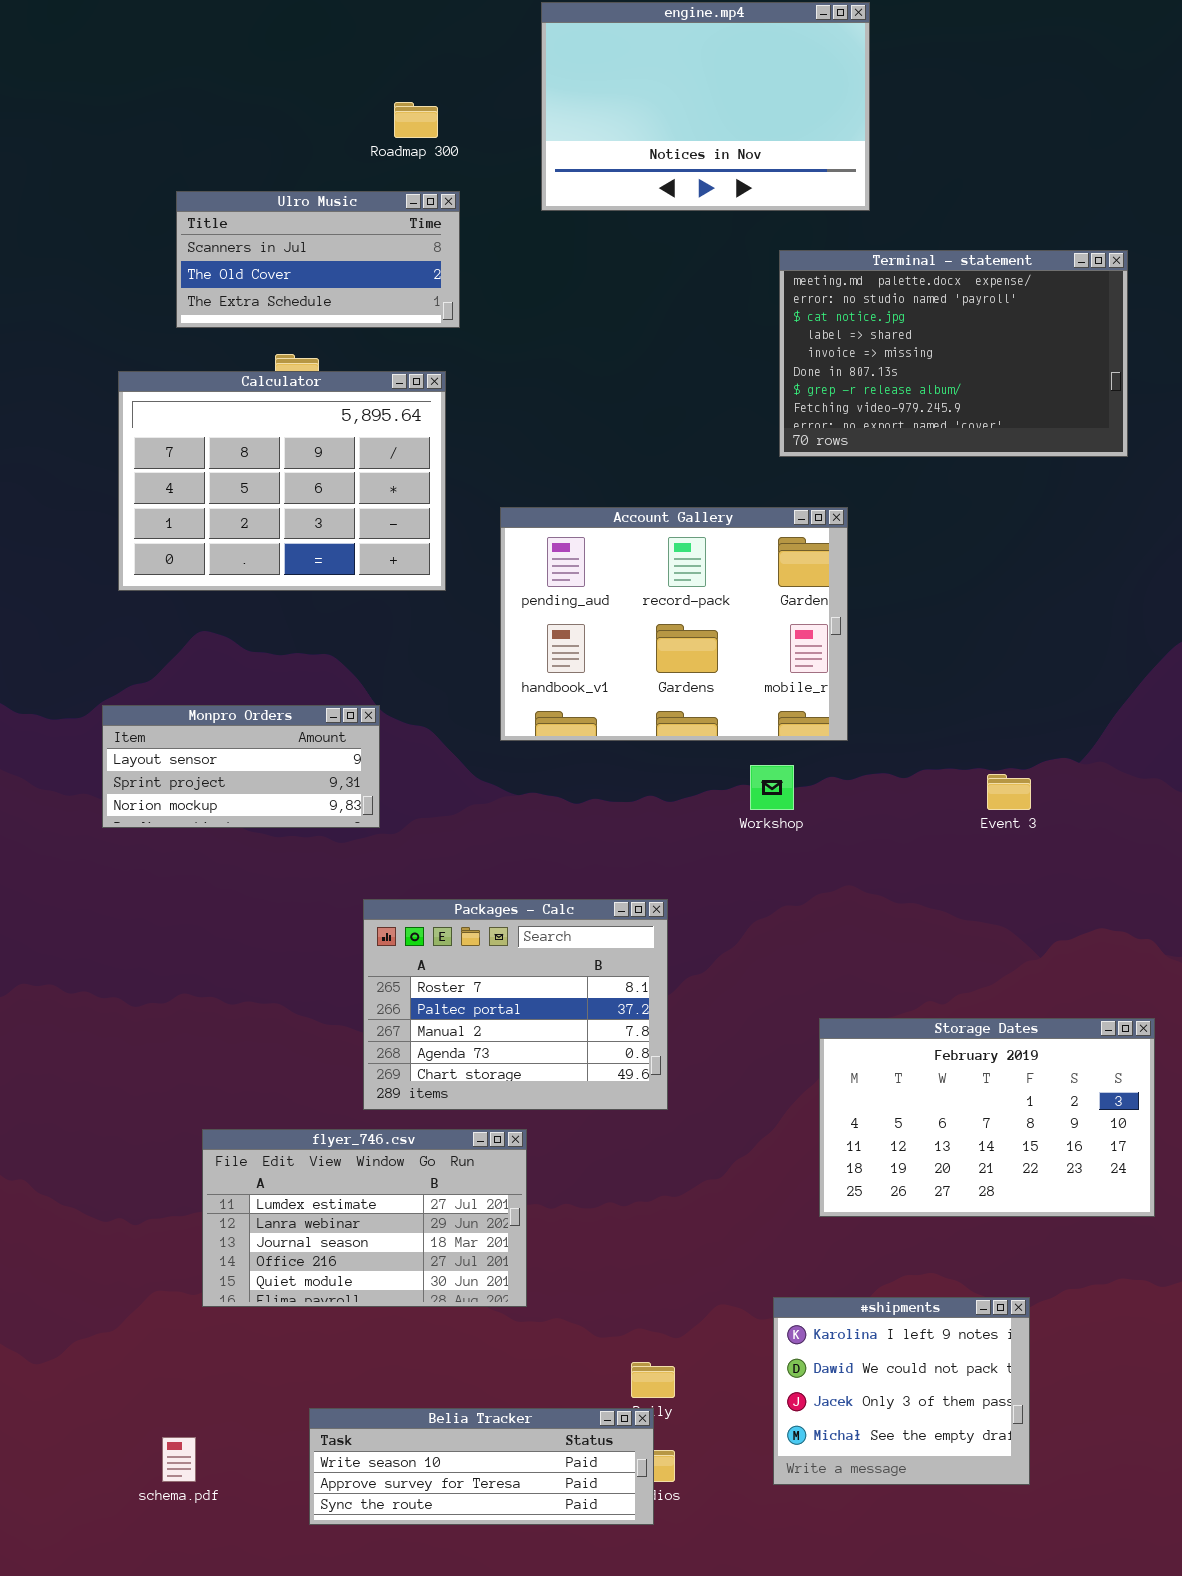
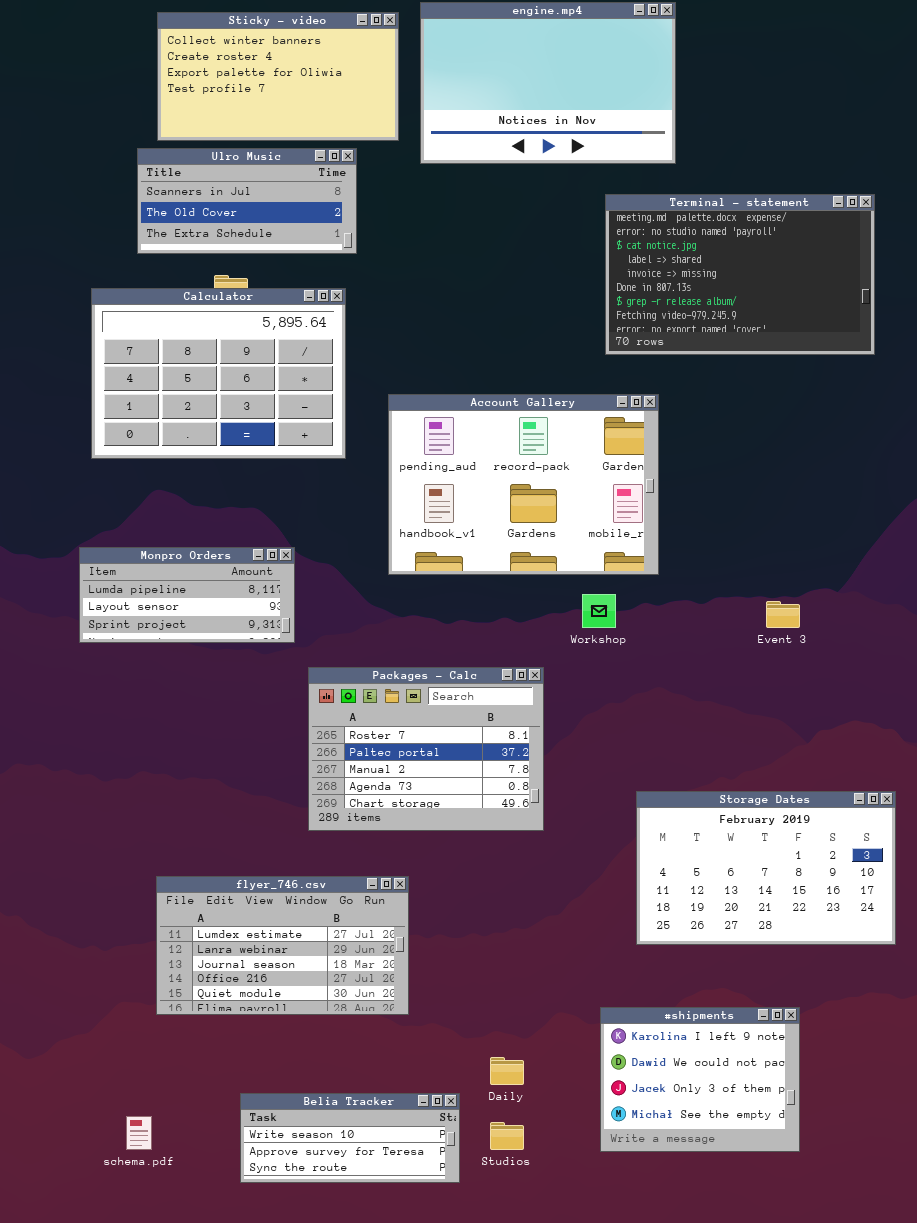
Sticky - video: none -> [157,12,399,141], opened
Monpro Orders: [102,705,380,828] -> [79,547,295,643], scrolled up 1 row
Packages - Calc: [363,899,668,1110] -> [308,667,544,831], moved
Belia Tracker: [309,1408,654,1525] -> [240,1093,460,1183], resized

